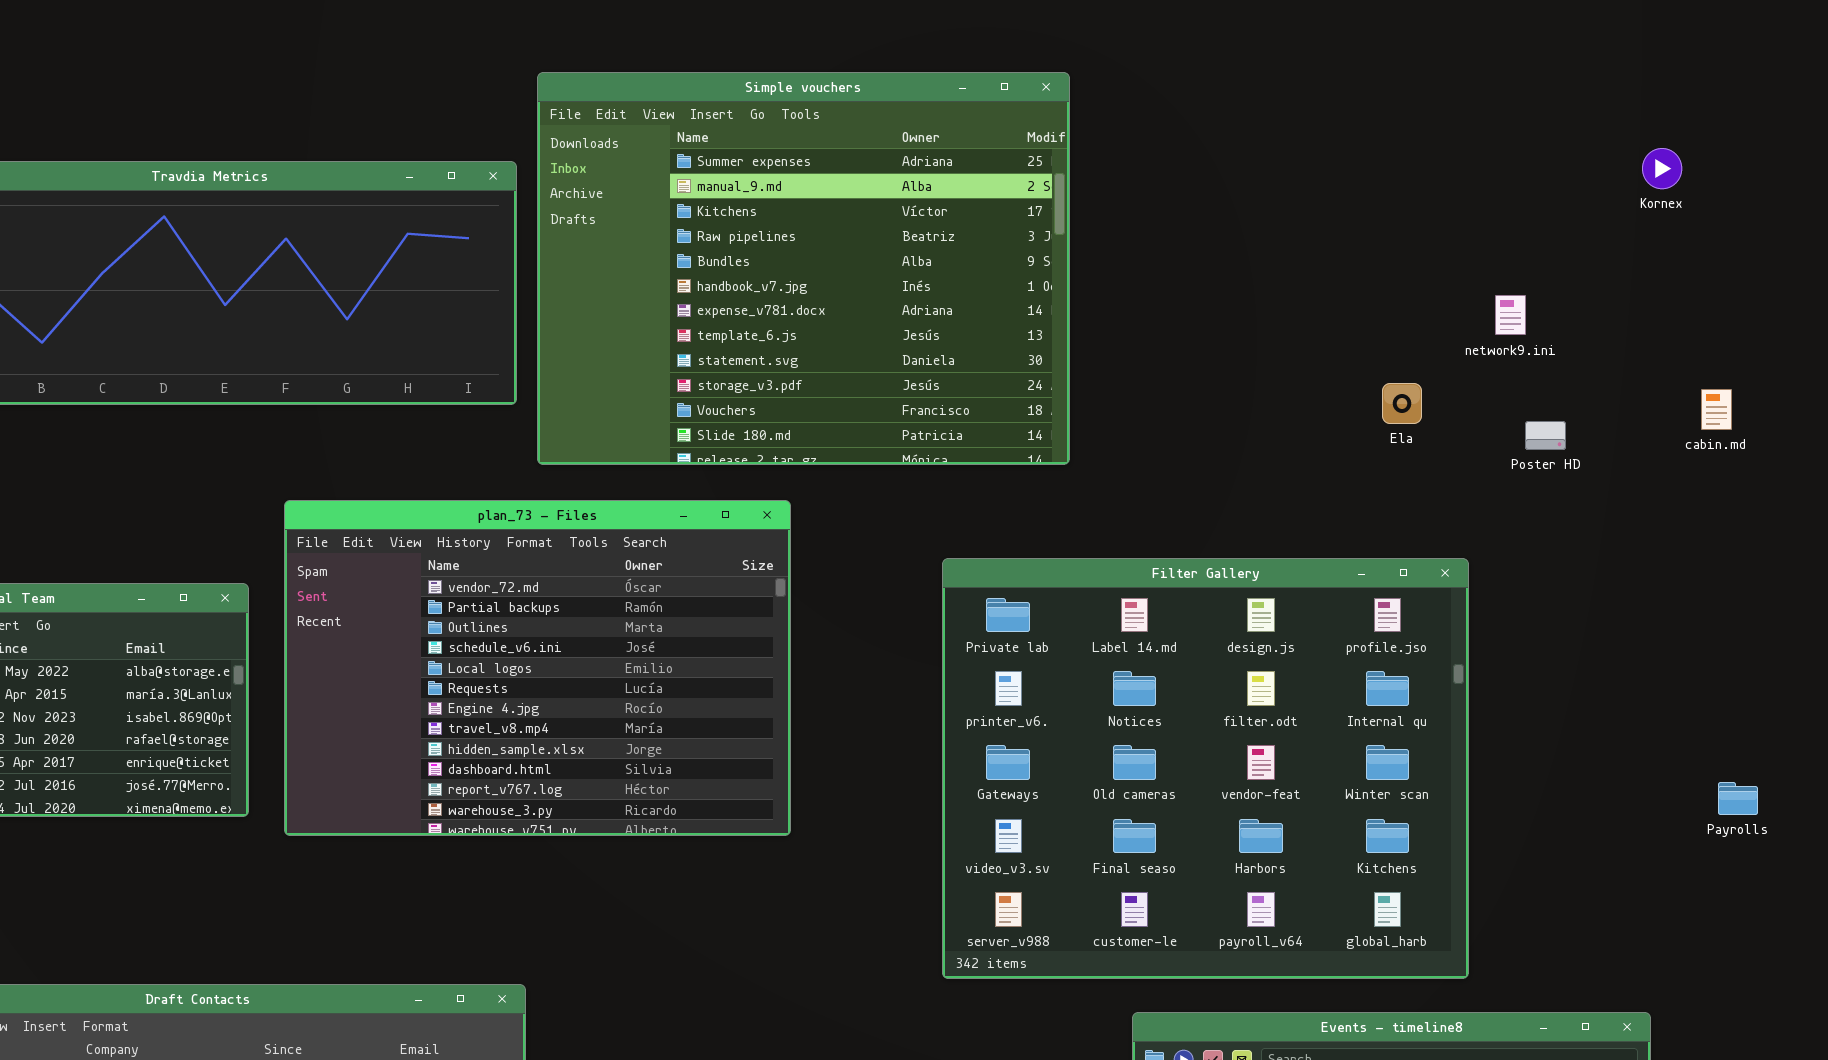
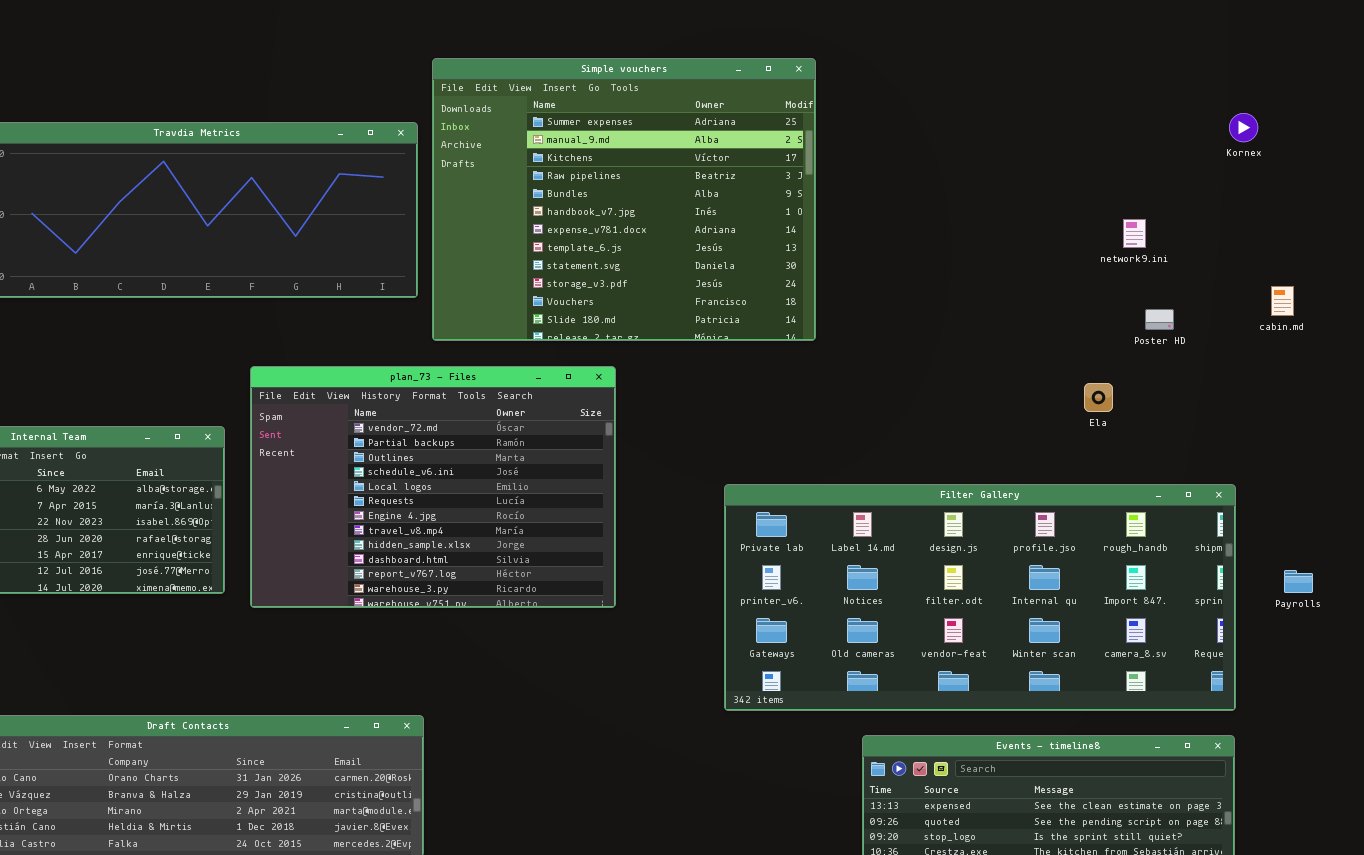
Ela: [1382,383,1422,424] -> [1084,383,1113,412], moved
Filter Gallery: [942,558,1469,979] -> [724,484,1236,711], resized

